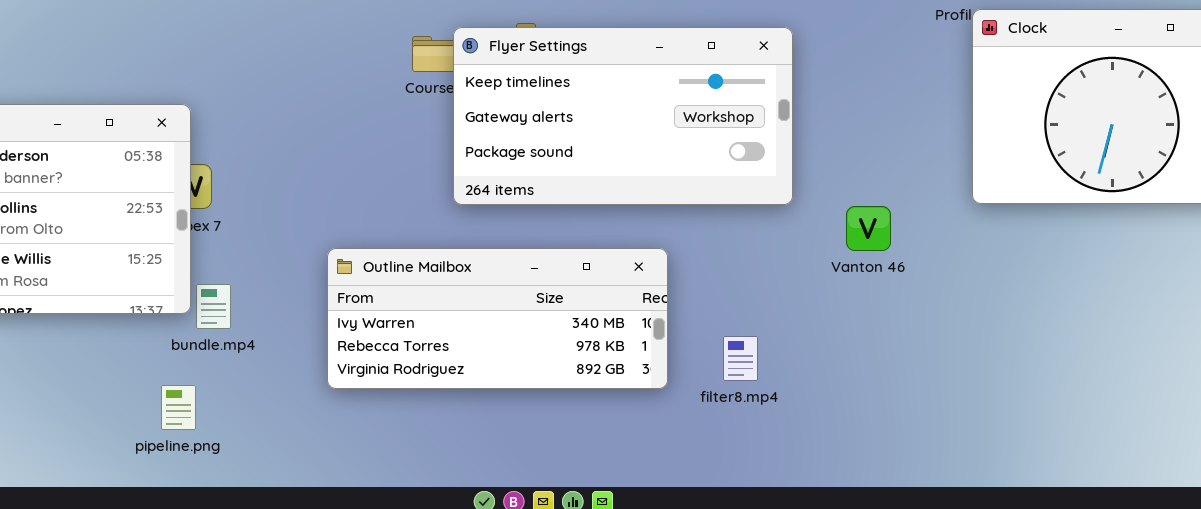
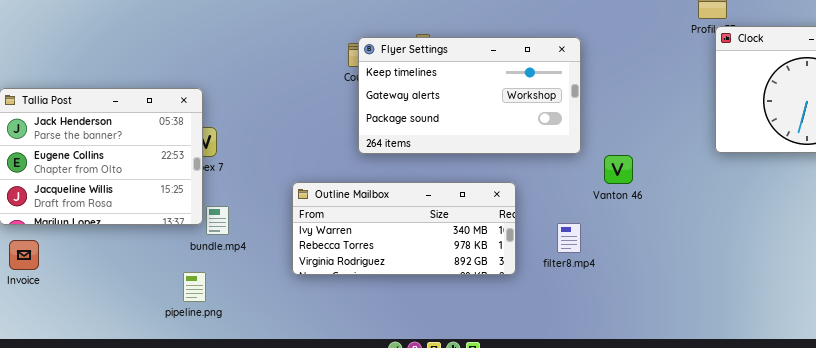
Flyer Settings: [453,27,793,205] -> [358,37,581,154], moved
Vanton 46: [846,206,891,251] -> [604,155,633,184], moved
filter8.mp4: [723,336,758,381] -> [557,223,581,253], moved

